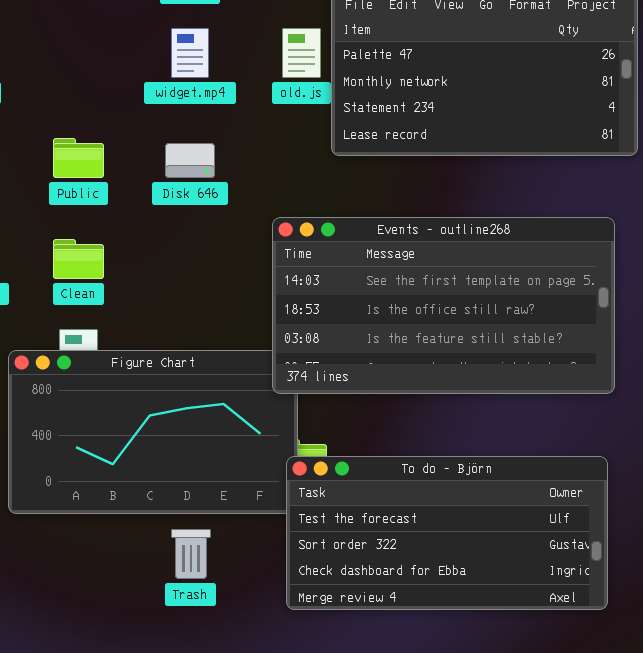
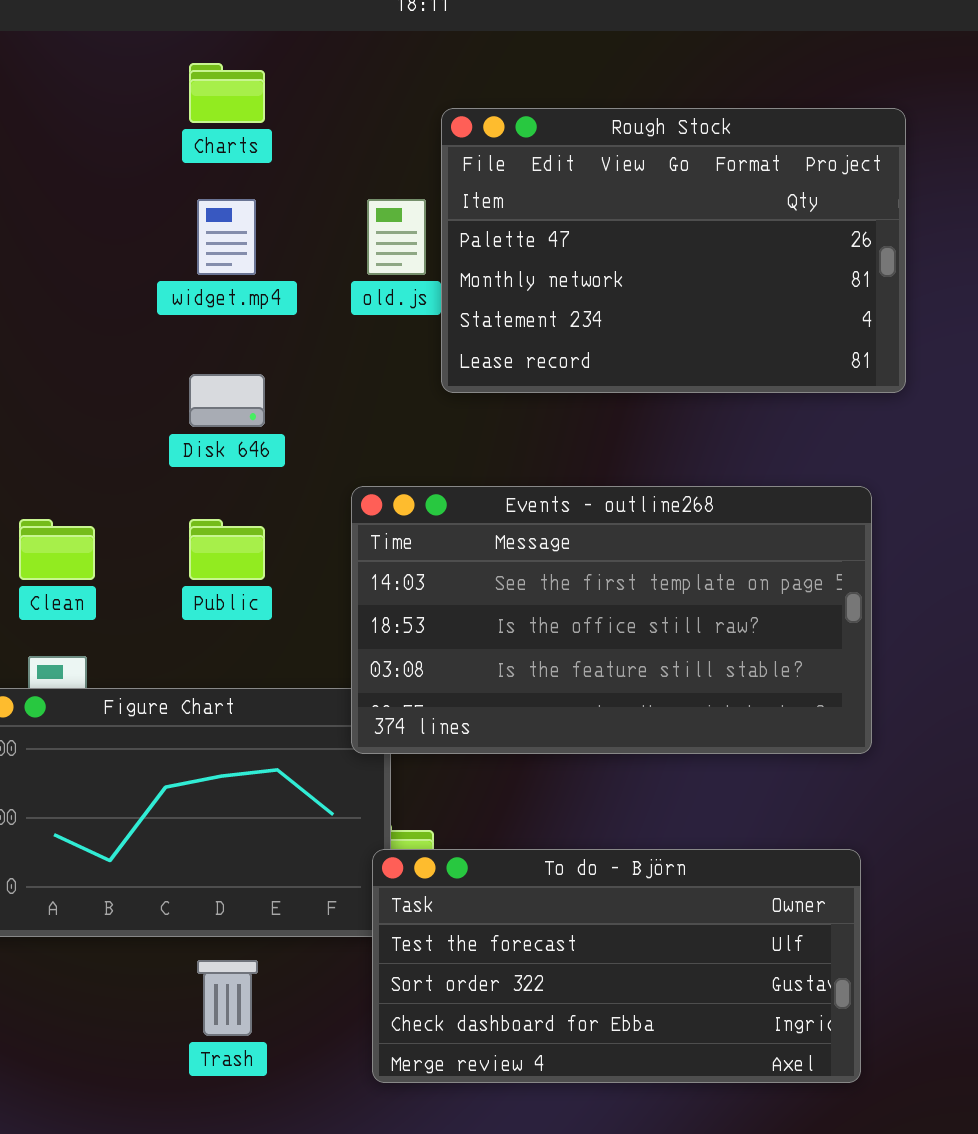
Public: [53,138,104,178] -> [189,519,265,580], moved

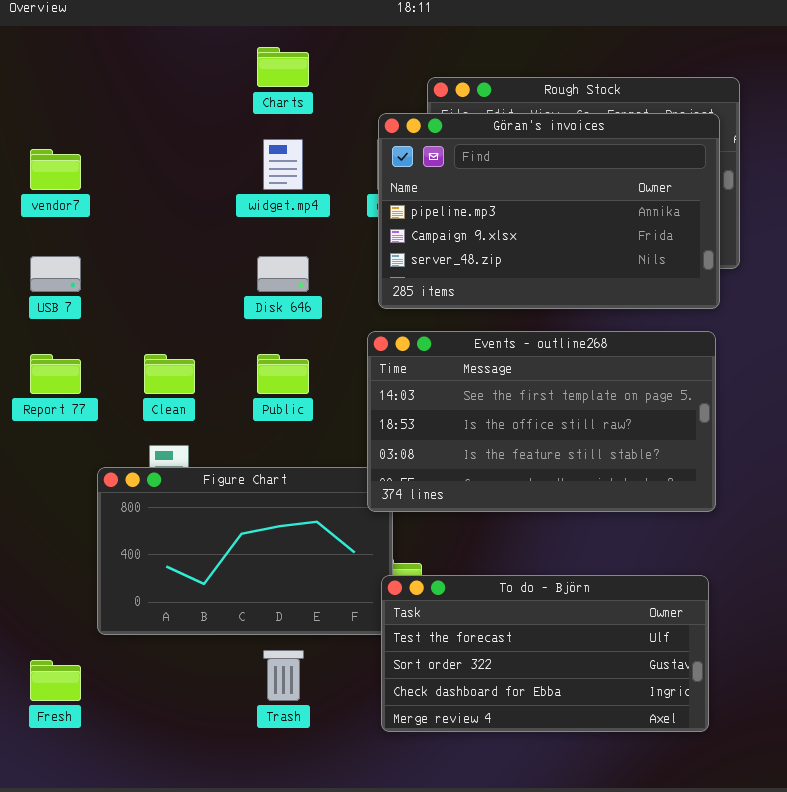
Göran's invoices: none -> [378,113,720,309], opened

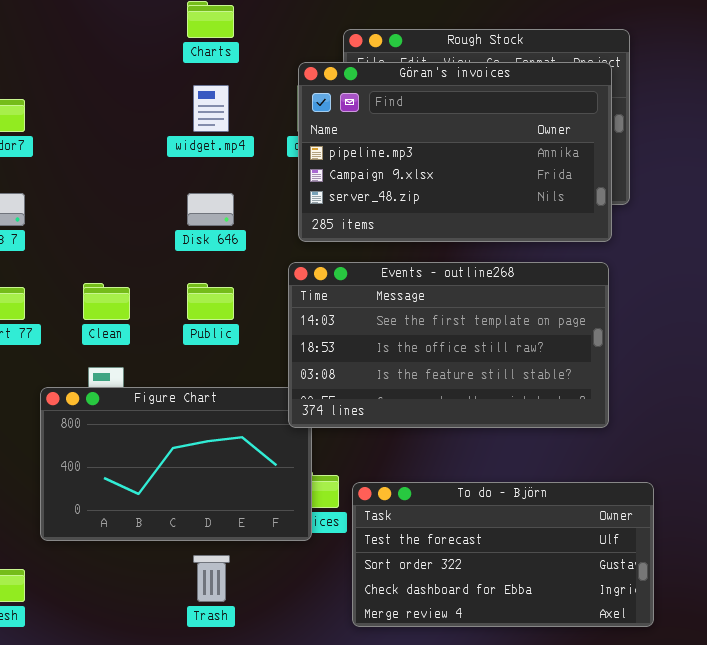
To do - Björn: [381,575,709,732] -> [352,482,654,627], moved

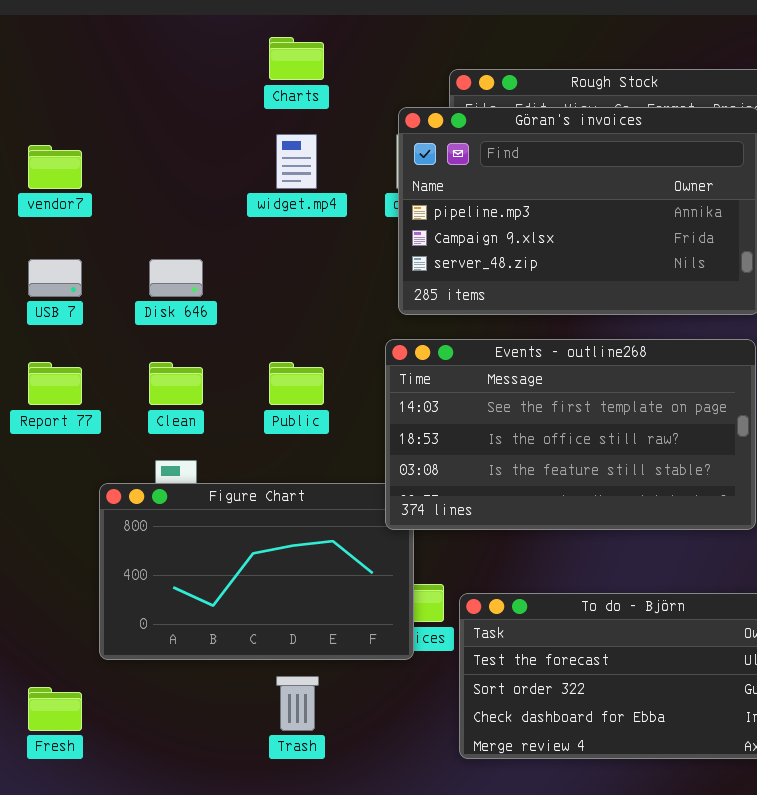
Disk 646: [187,193,234,226] -> [149,259,203,297], moved

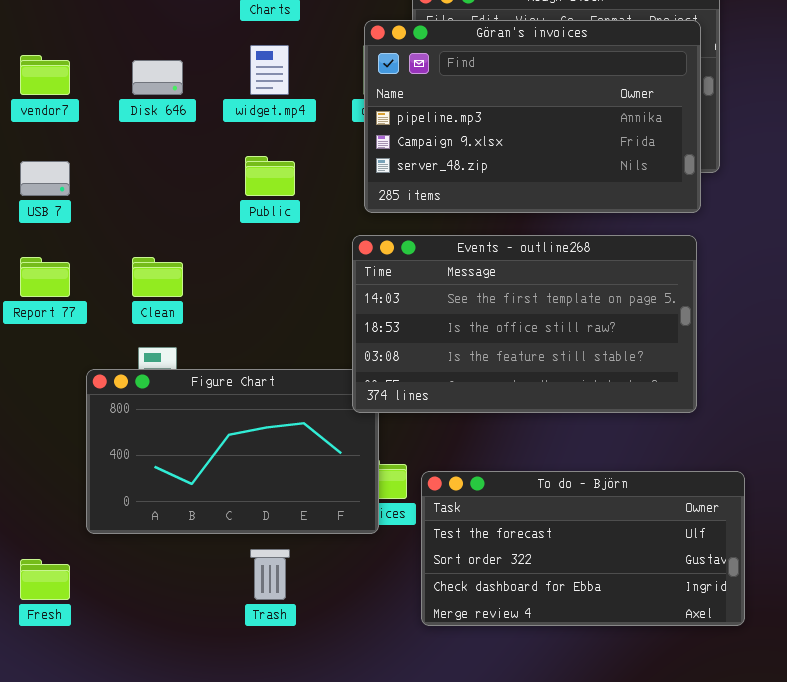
Disk 646: [149,259,203,297] -> [132,60,183,95], moved
Public: [269,362,324,405] -> [245,156,295,196], moved

